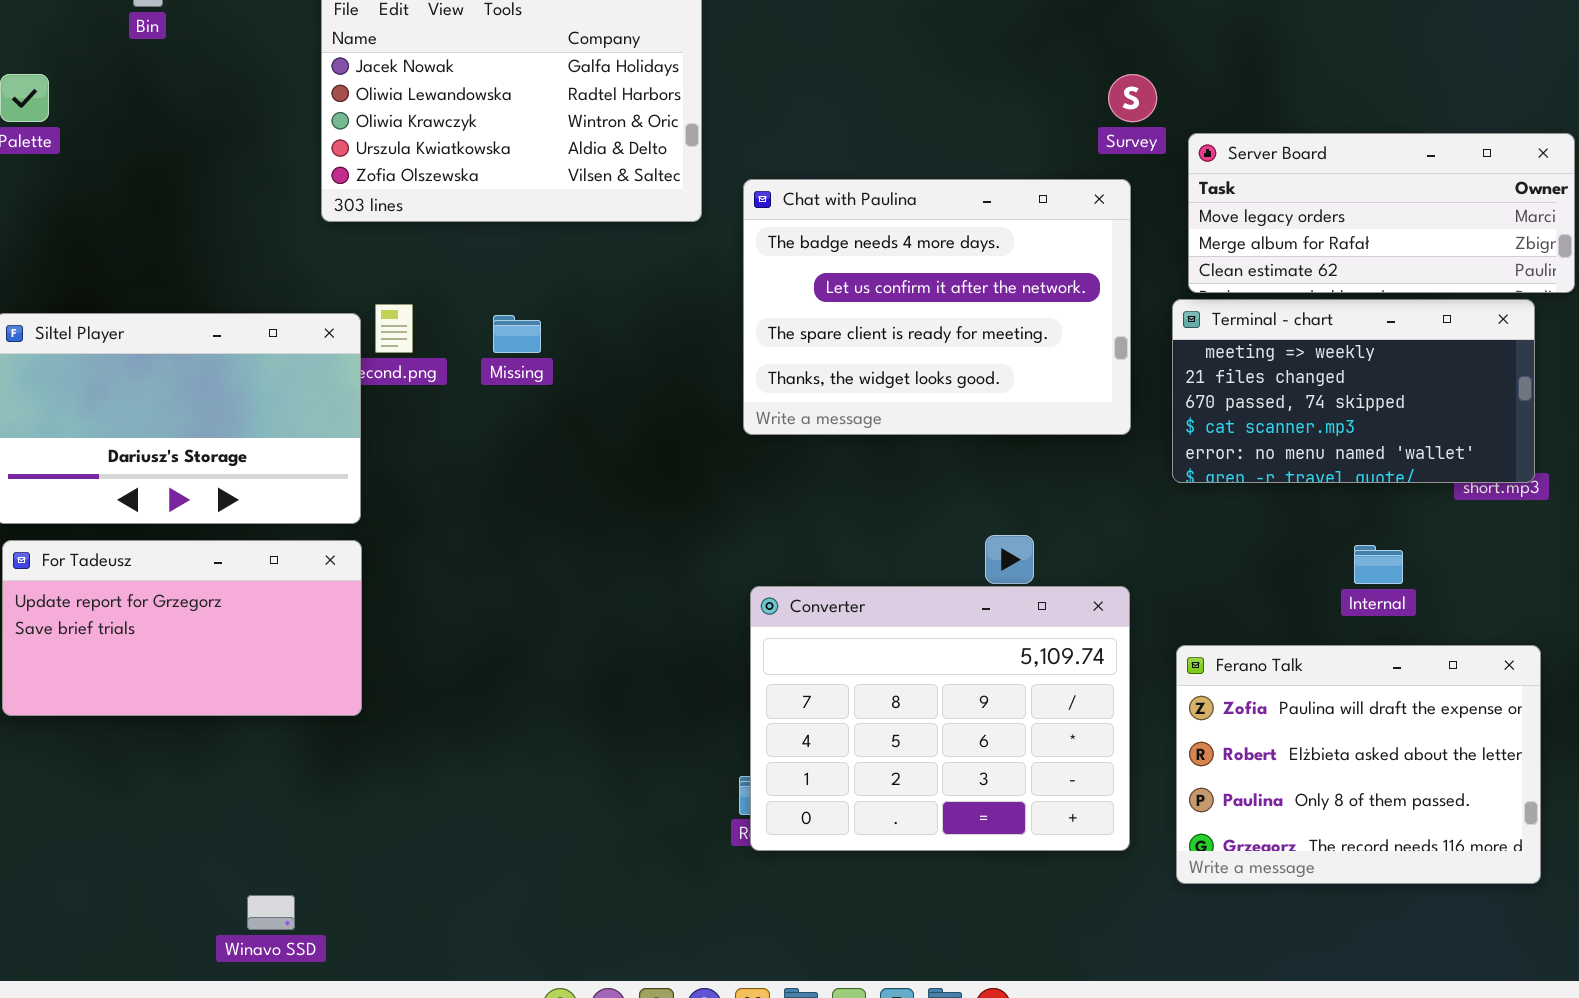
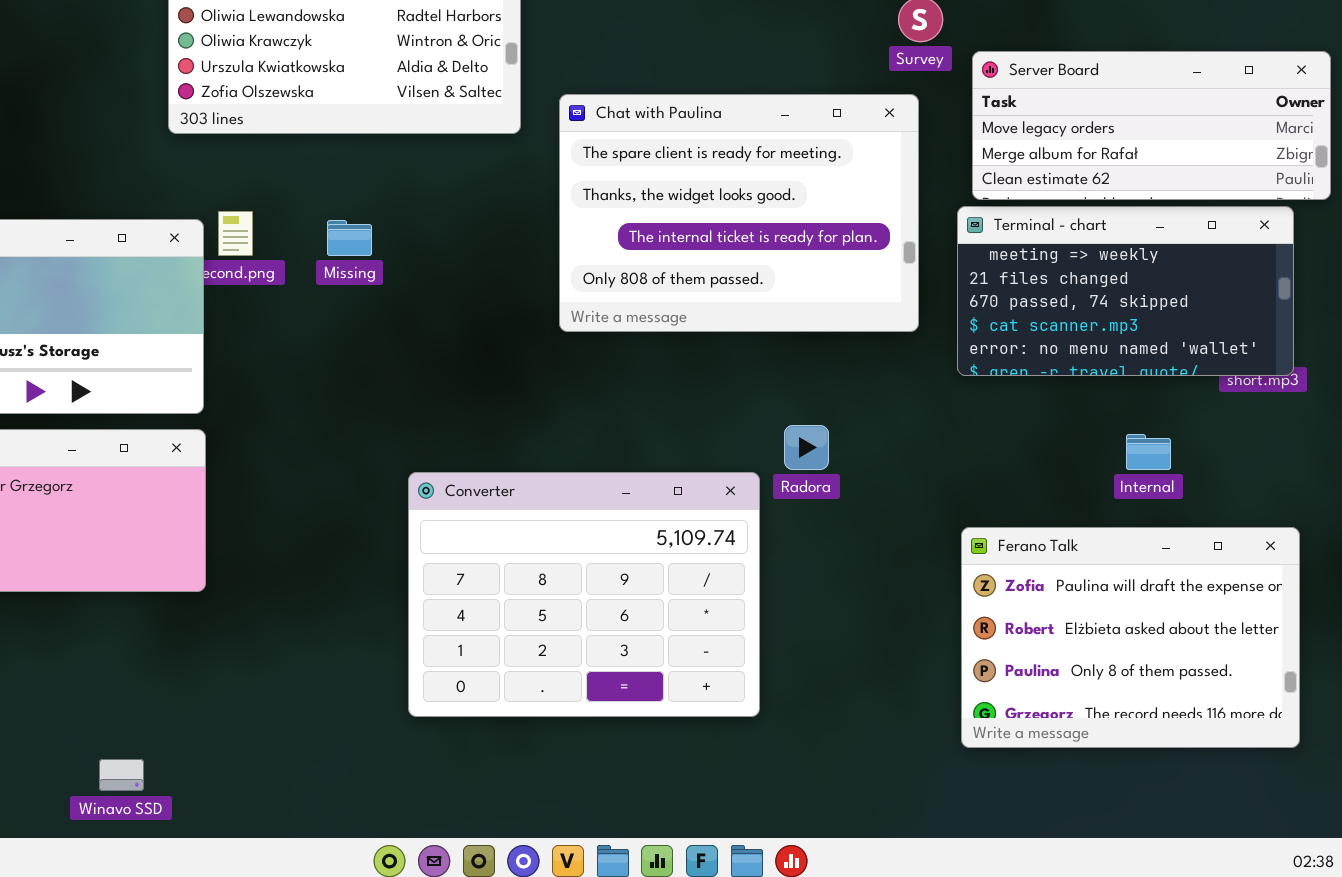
Chat with Paulina: [743,179,1131,435] -> [559,94,919,332], scrolled down 2 rows
Converter: [750,586,1130,851] -> [408,472,760,717], moved

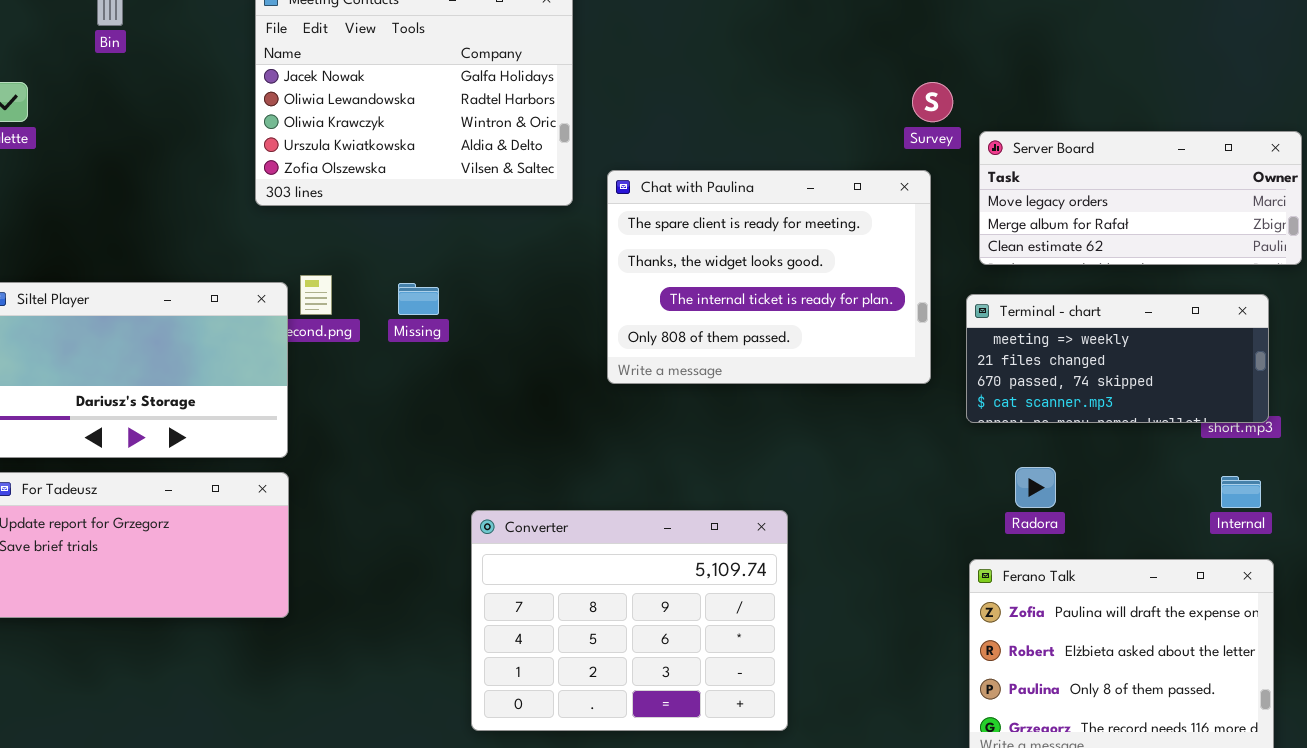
Terminal - chart: [957,206,1294,376] -> [966,294,1269,423], resized
Radora: [784,425,829,470] -> [1015,467,1056,508], moved
Internal: [1126,434,1171,470] -> [1221,476,1261,508], moved

